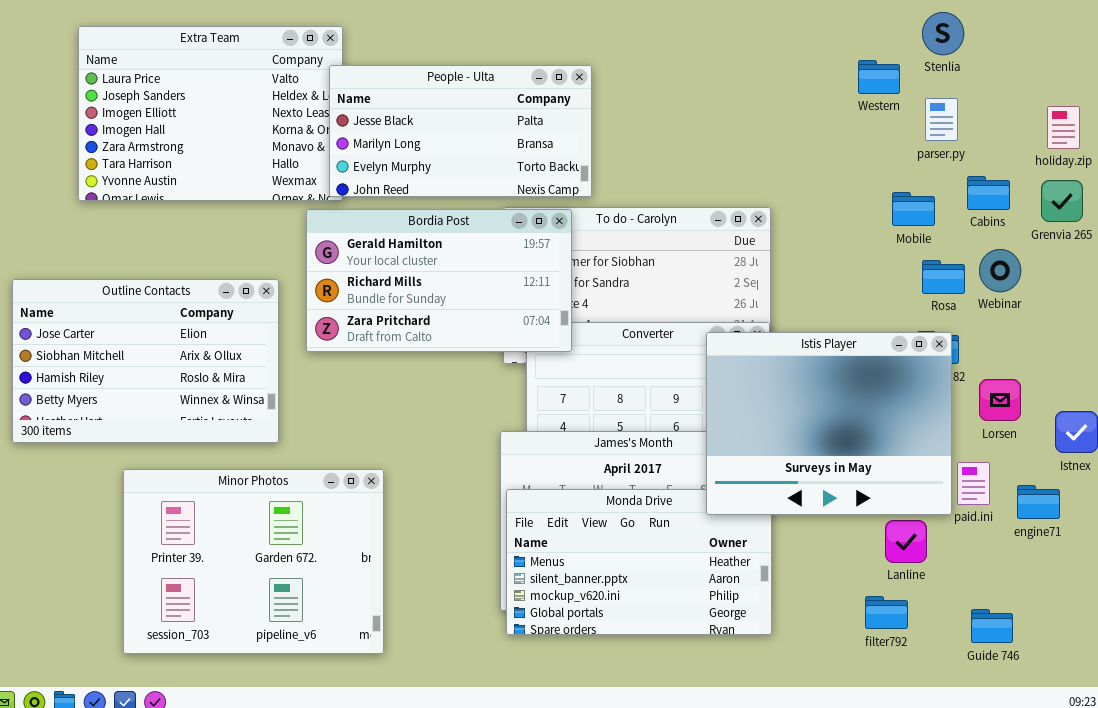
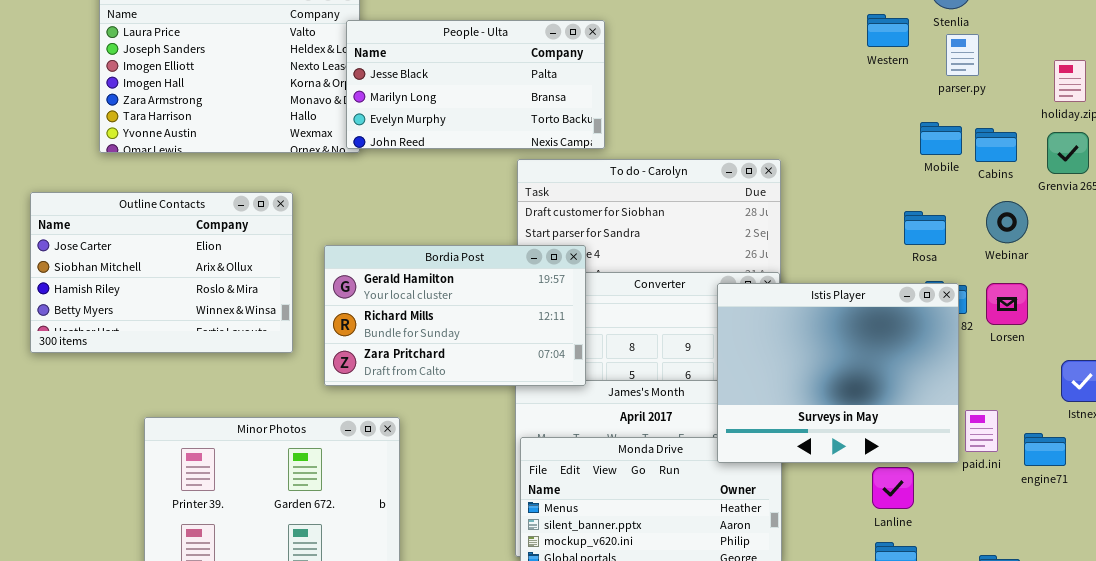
parser.py: [925,98,958,141] -> [946,34,979,76], moved
Mobile: [892,192,935,226] -> [920,122,962,155], moved
Bordia Post: [306,209,572,352] -> [324,245,586,386], moved
Rosa: [922,260,965,294] -> [904,211,946,245], moved
Outline Contacts: [12,279,279,443] -> [30,192,293,353], moved
Lorsen: [979,379,1021,421] -> [986,283,1028,325], moved
Lanline: [885,520,927,563] -> [872,467,914,509], moved

